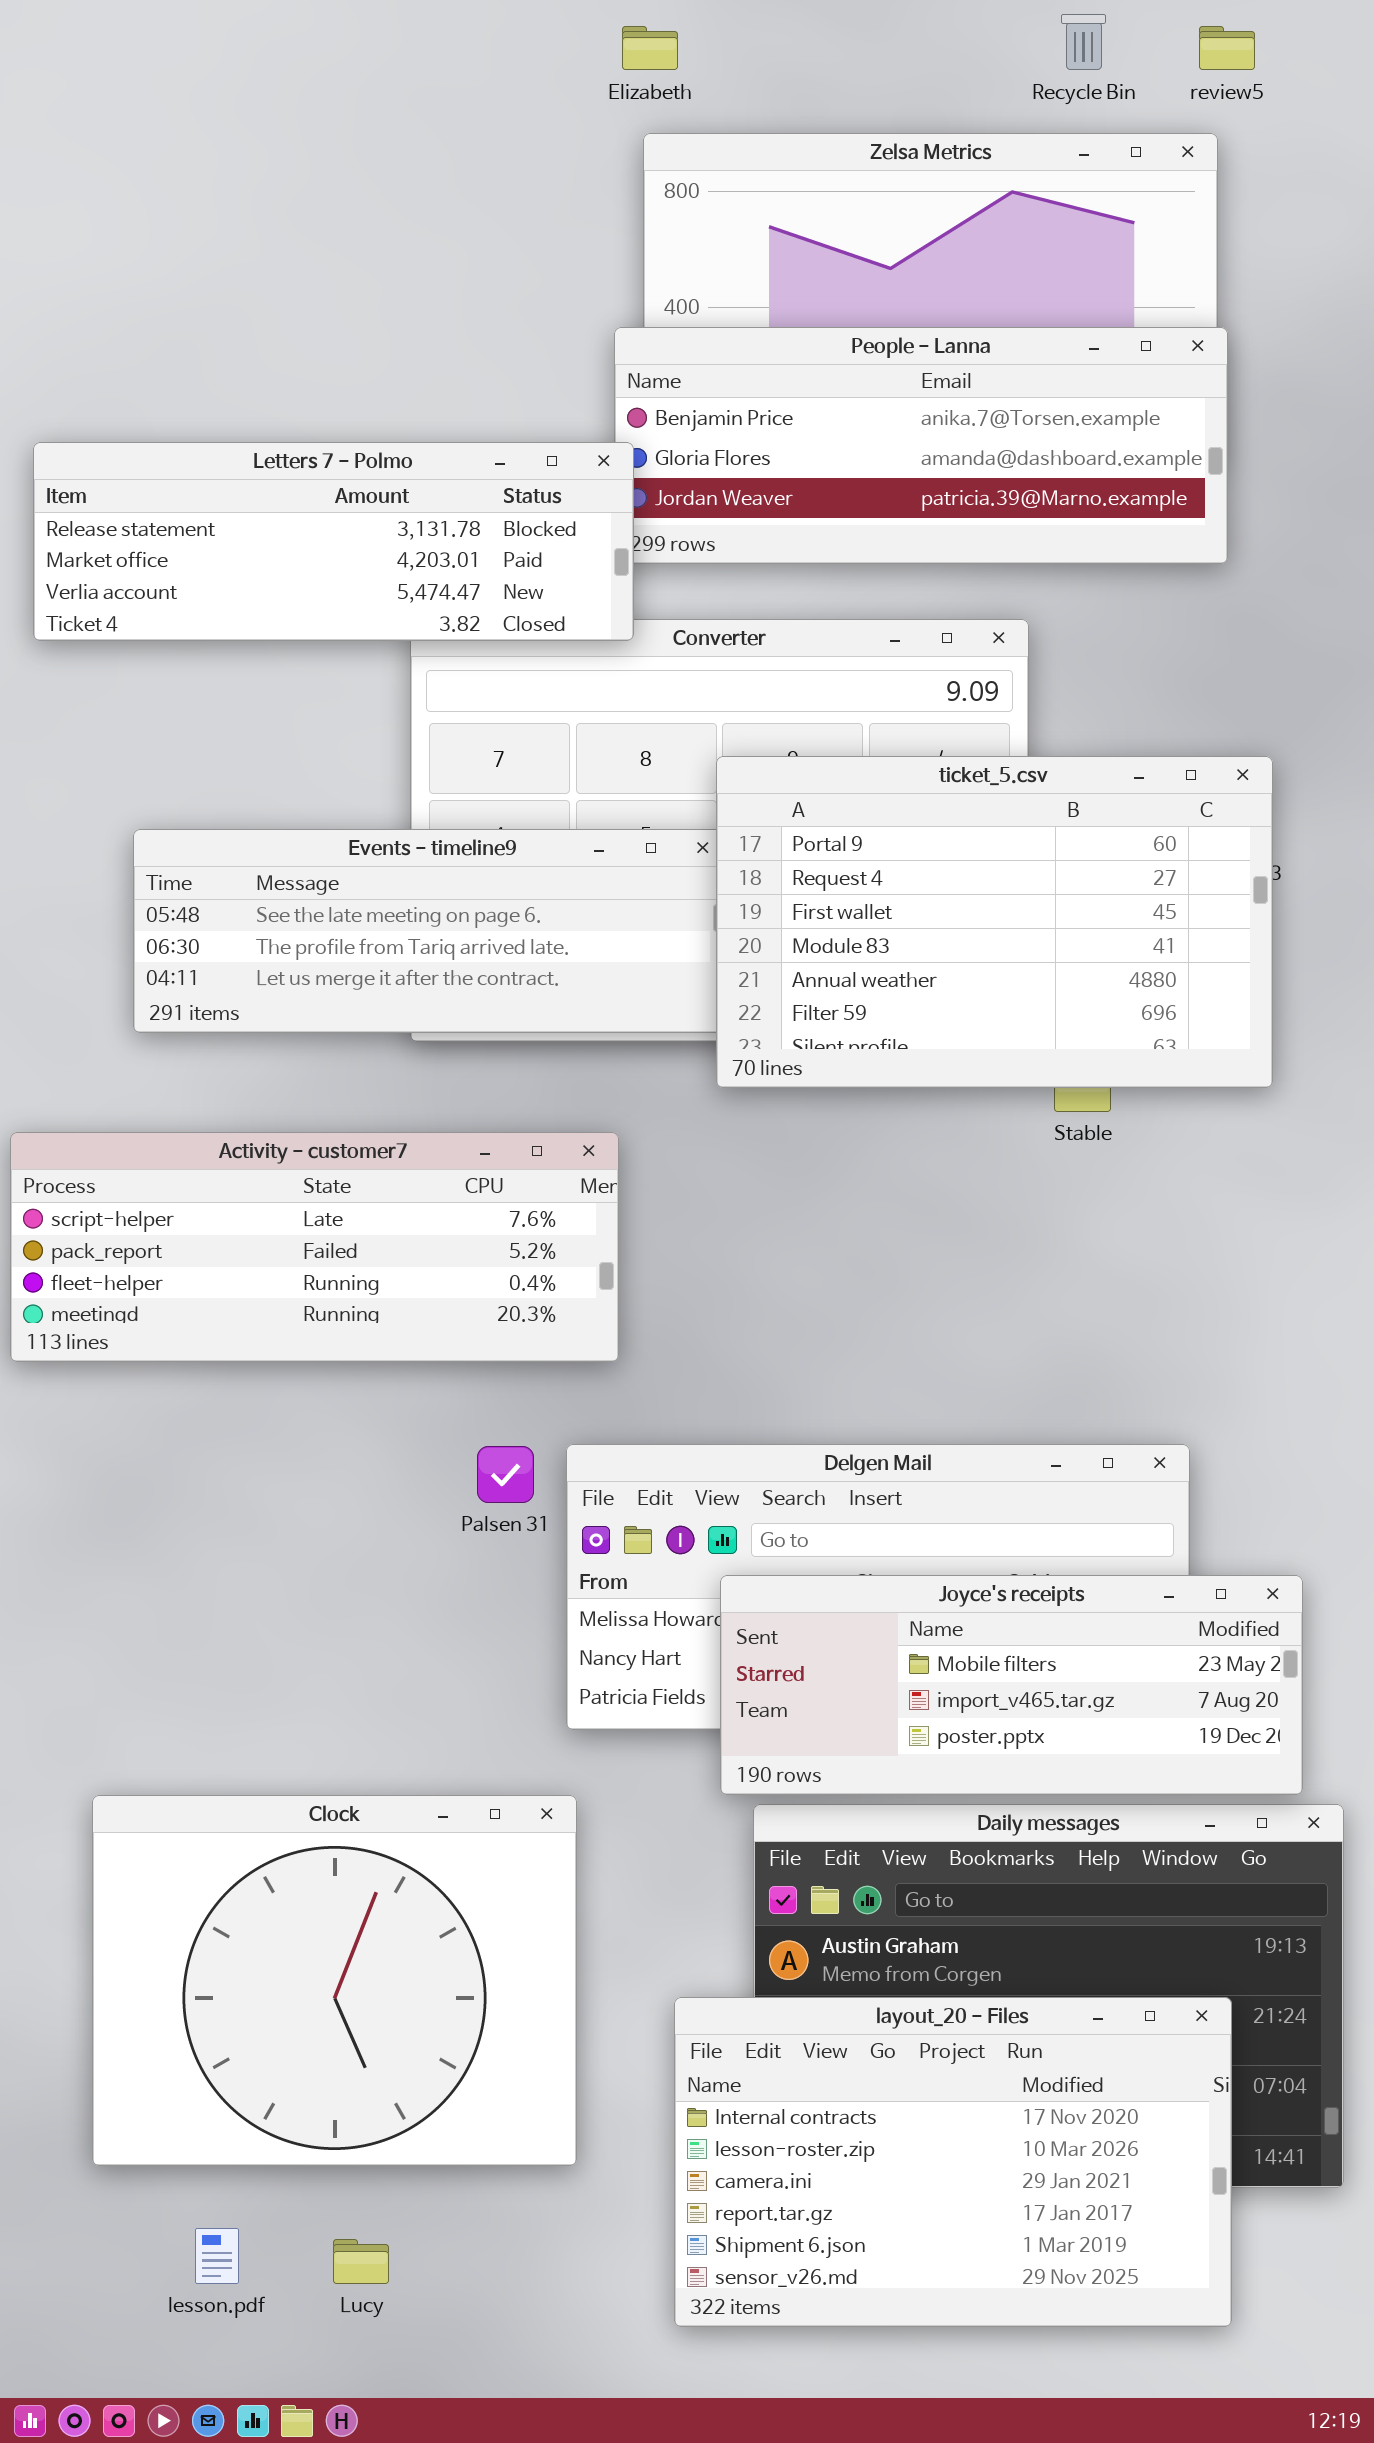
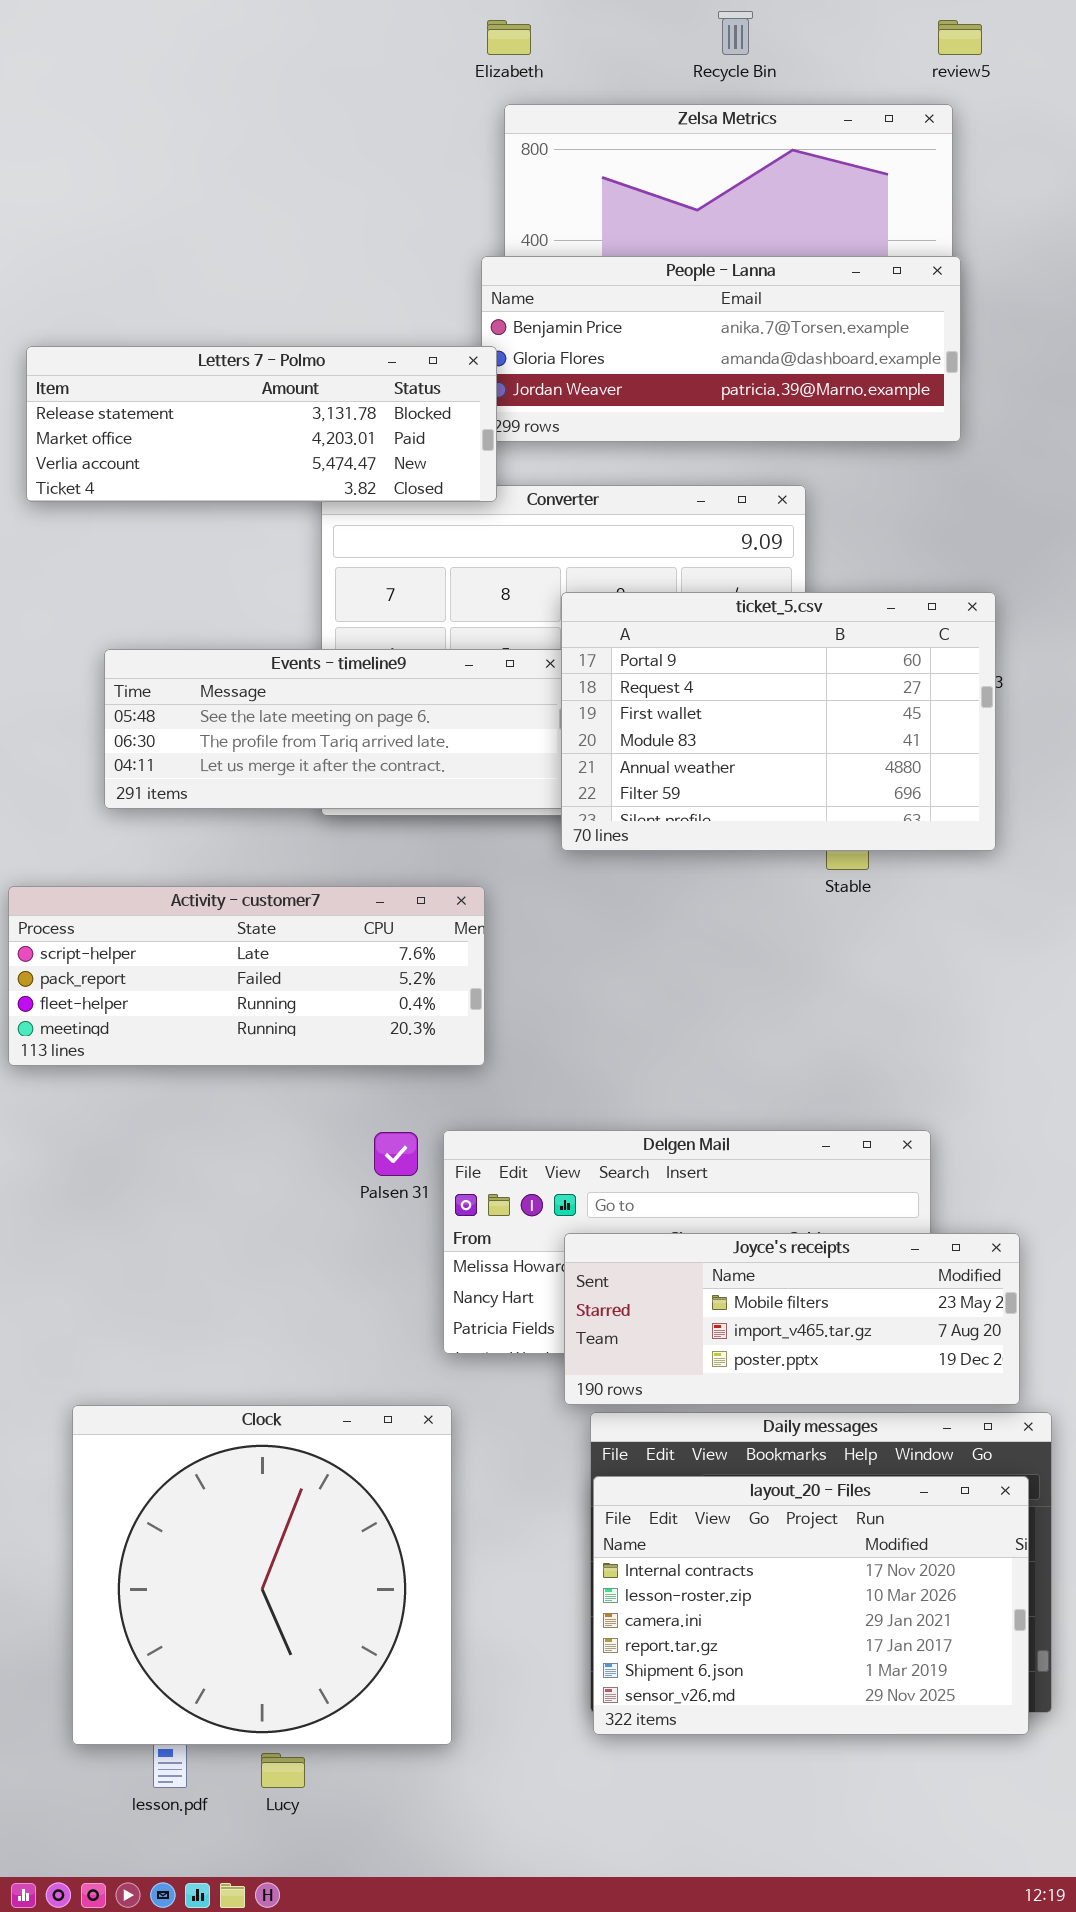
Recycle Bin: [1061,14,1106,70] -> [718,11,753,55], moved
Clock: [92,1795,577,2166] -> [72,1405,452,1745], resized
layout_20 - Files: [674,1997,1232,2327] -> [593,1476,1029,1735], moved

